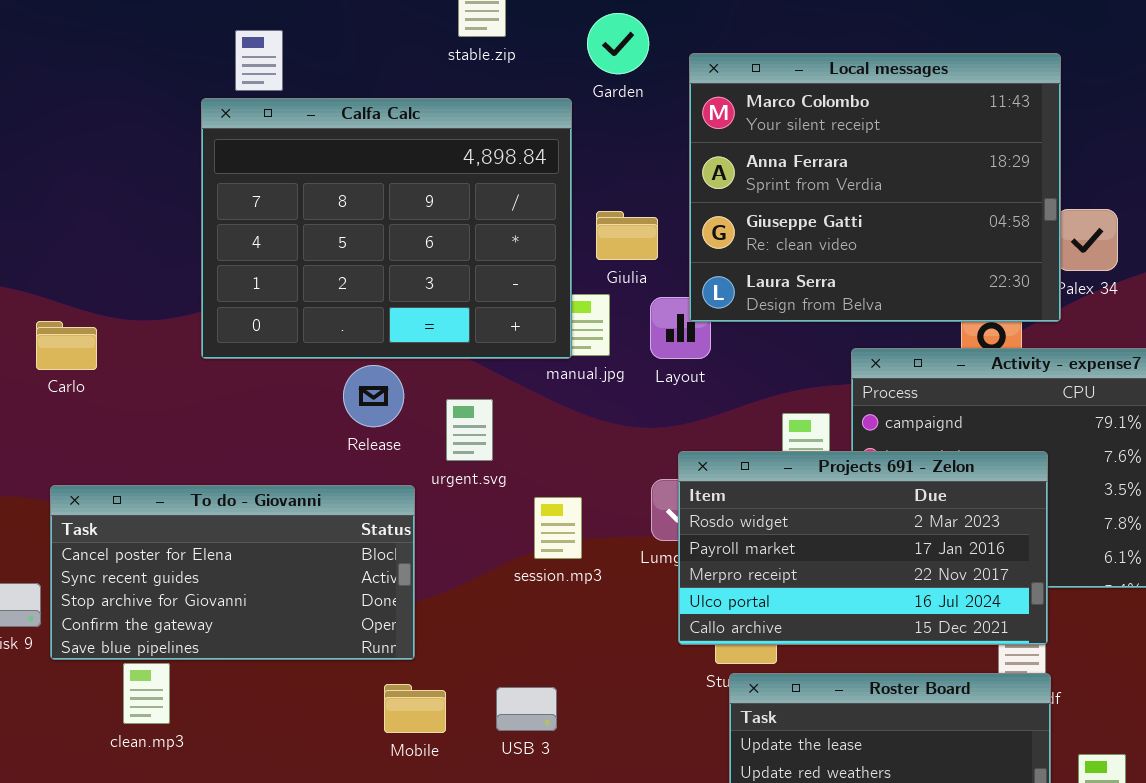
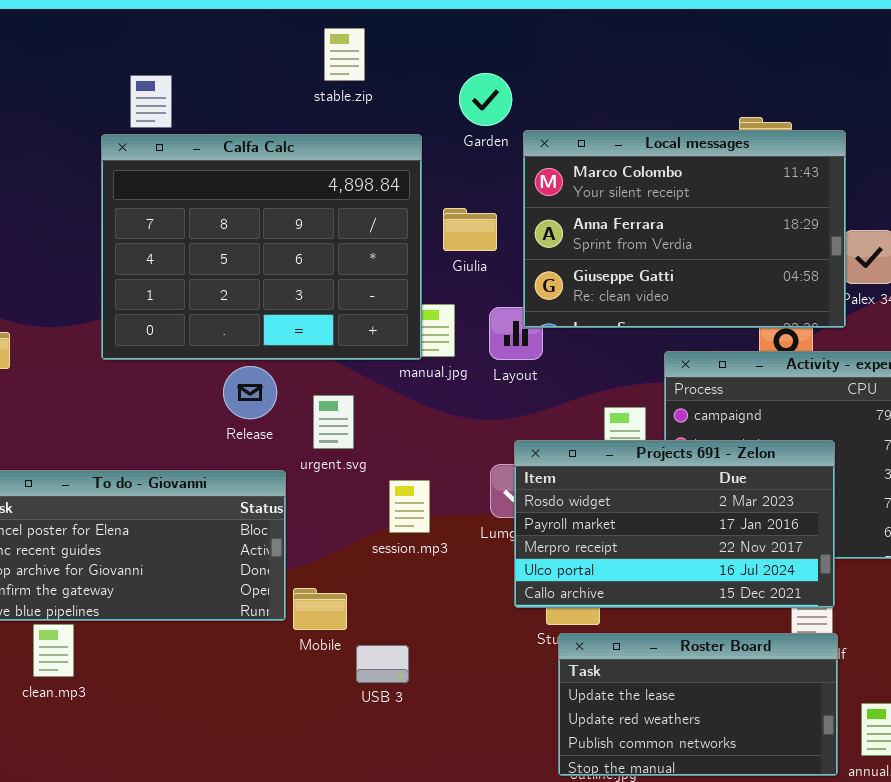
Garden: [587,13,649,74] -> [459,73,512,126], moved
Local messages: [689,53,1061,322] -> [523,130,846,328], resized
Giulia: [596,211,658,260] -> [443,208,497,251], moved
Mobile: [384,684,446,733] -> [293,588,347,630], moved

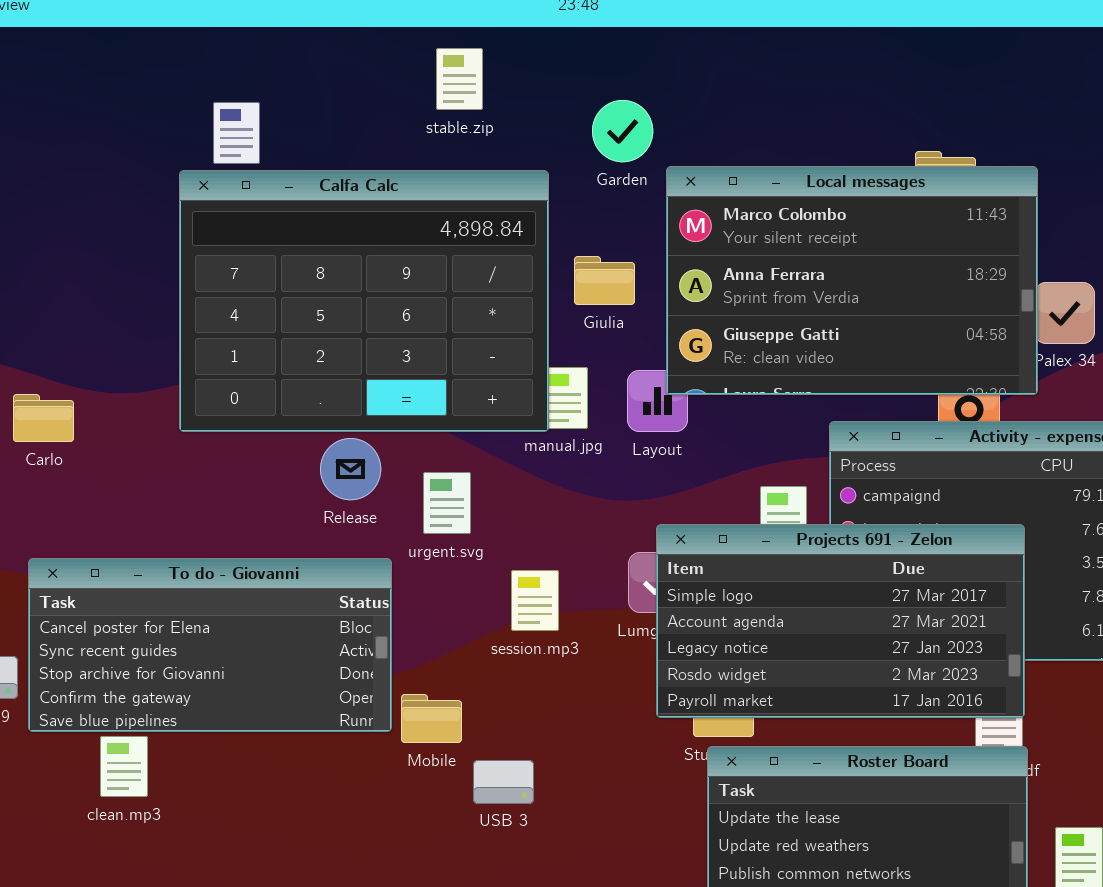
Projects 691 - Zelon: [514,440,835,608] -> [656,524,1025,718], scrolled up 3 rows

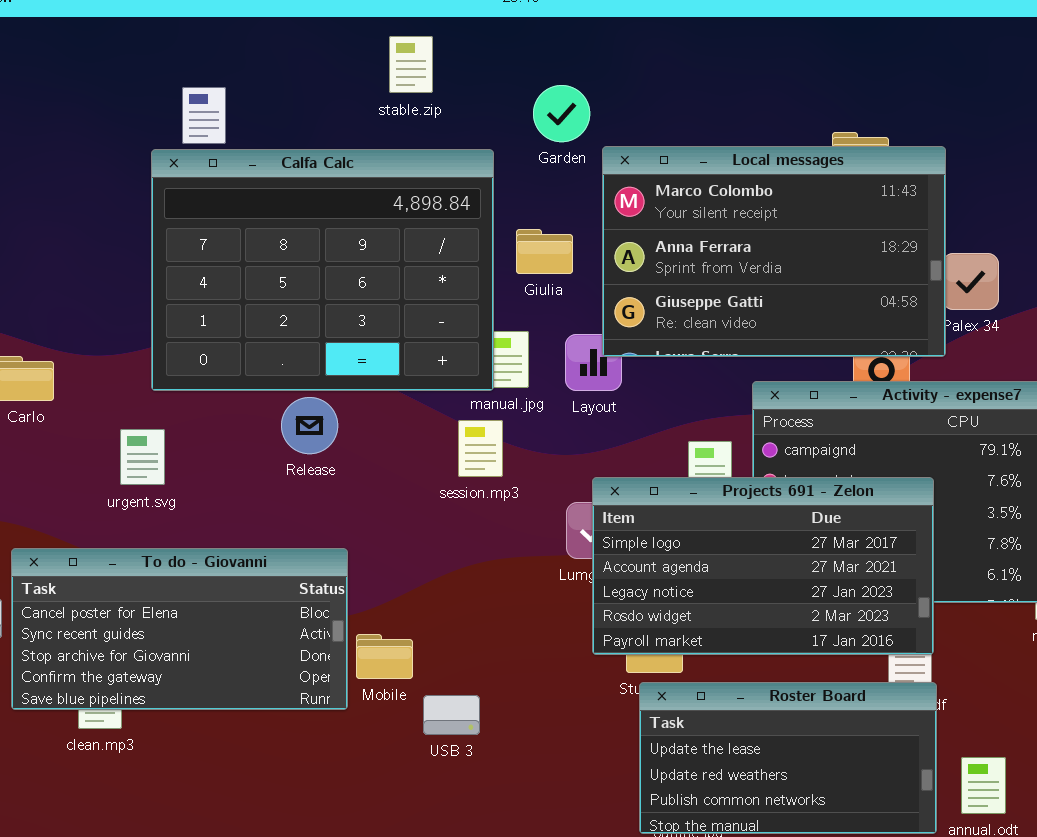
urgent.svg: [423,472,471,534] -> [120,429,165,485], moved
To do - Giovanni: [28,558,392,732] -> [11,548,348,710], moved
session.mp3: [511,570,559,631] -> [458,420,503,477], moved

